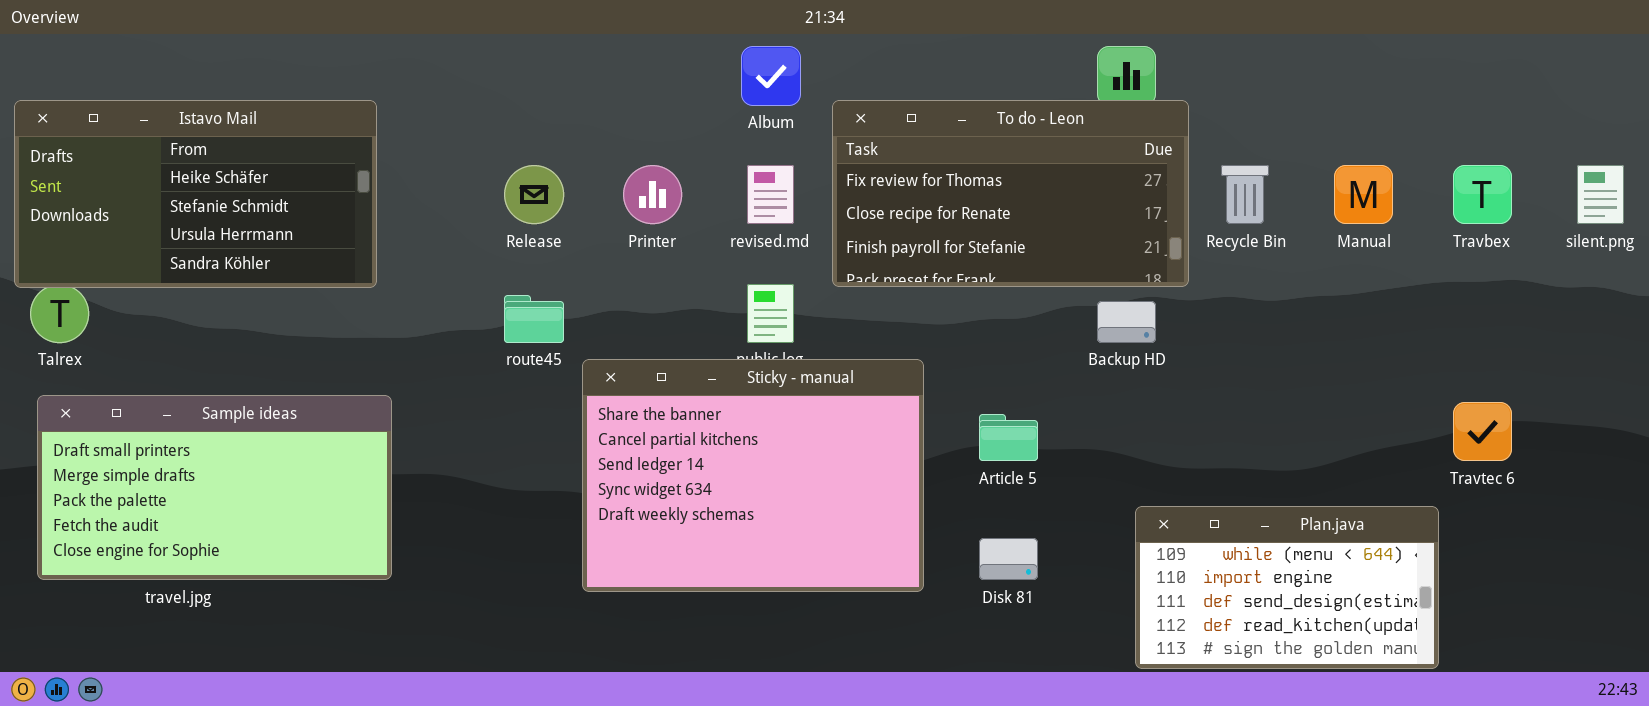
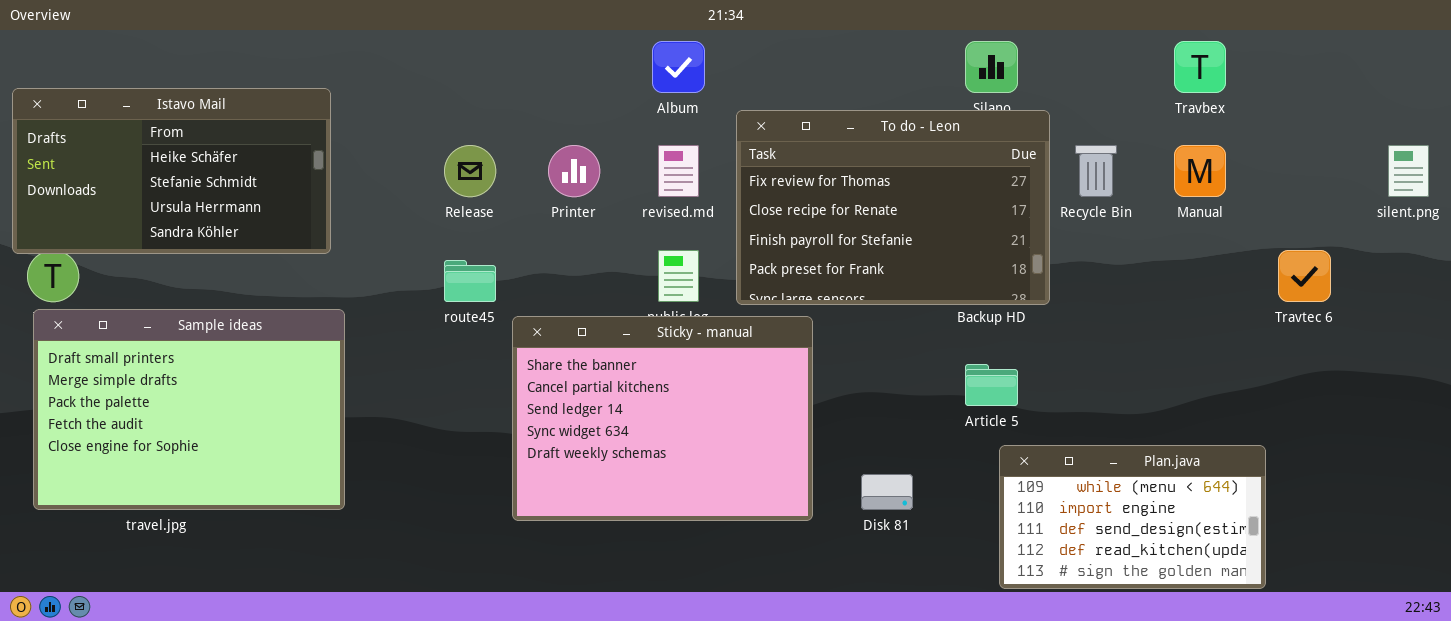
To do - Leon: [832,100,1189,287] -> [736,110,1050,305], moved, resized
Travbex: [1453,165,1512,224] -> [1174,41,1226,93], moved
Sample ideas: [37,395,392,580] -> [33,309,345,510], resized
Travtec 6: [1453,402,1512,461] -> [1278,250,1331,302], moved
Article 5: [979,414,1038,461] -> [965,364,1018,406], moved

